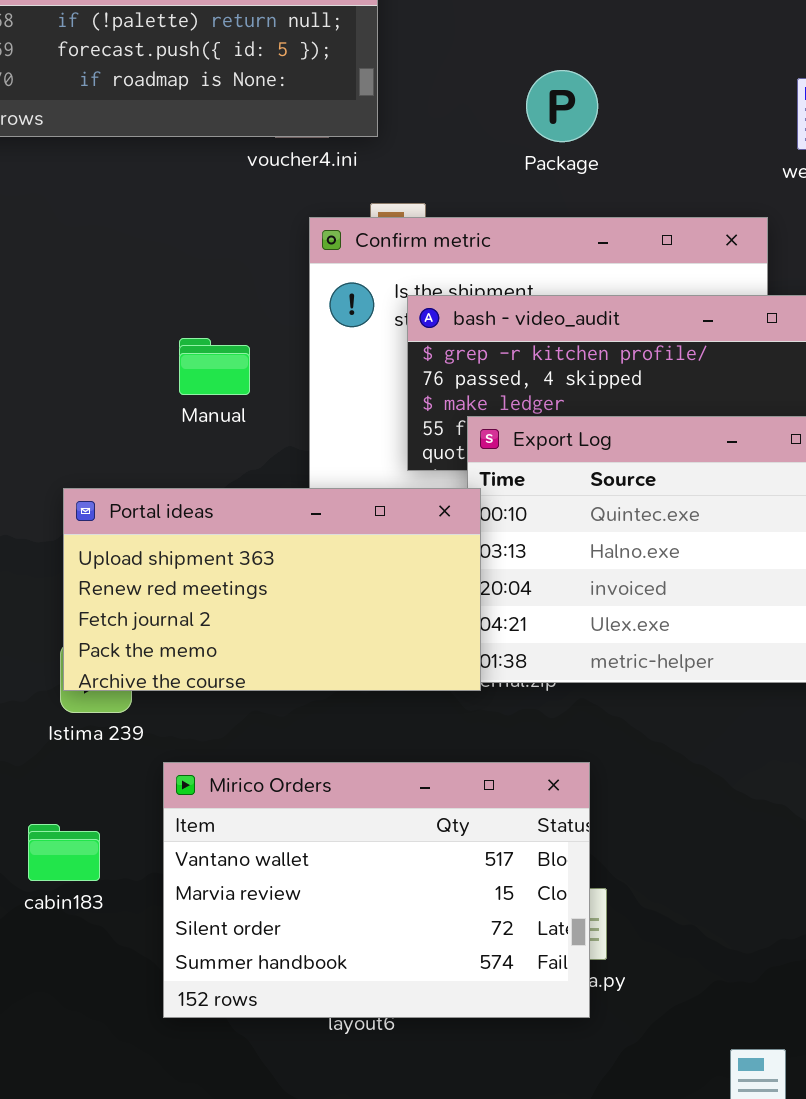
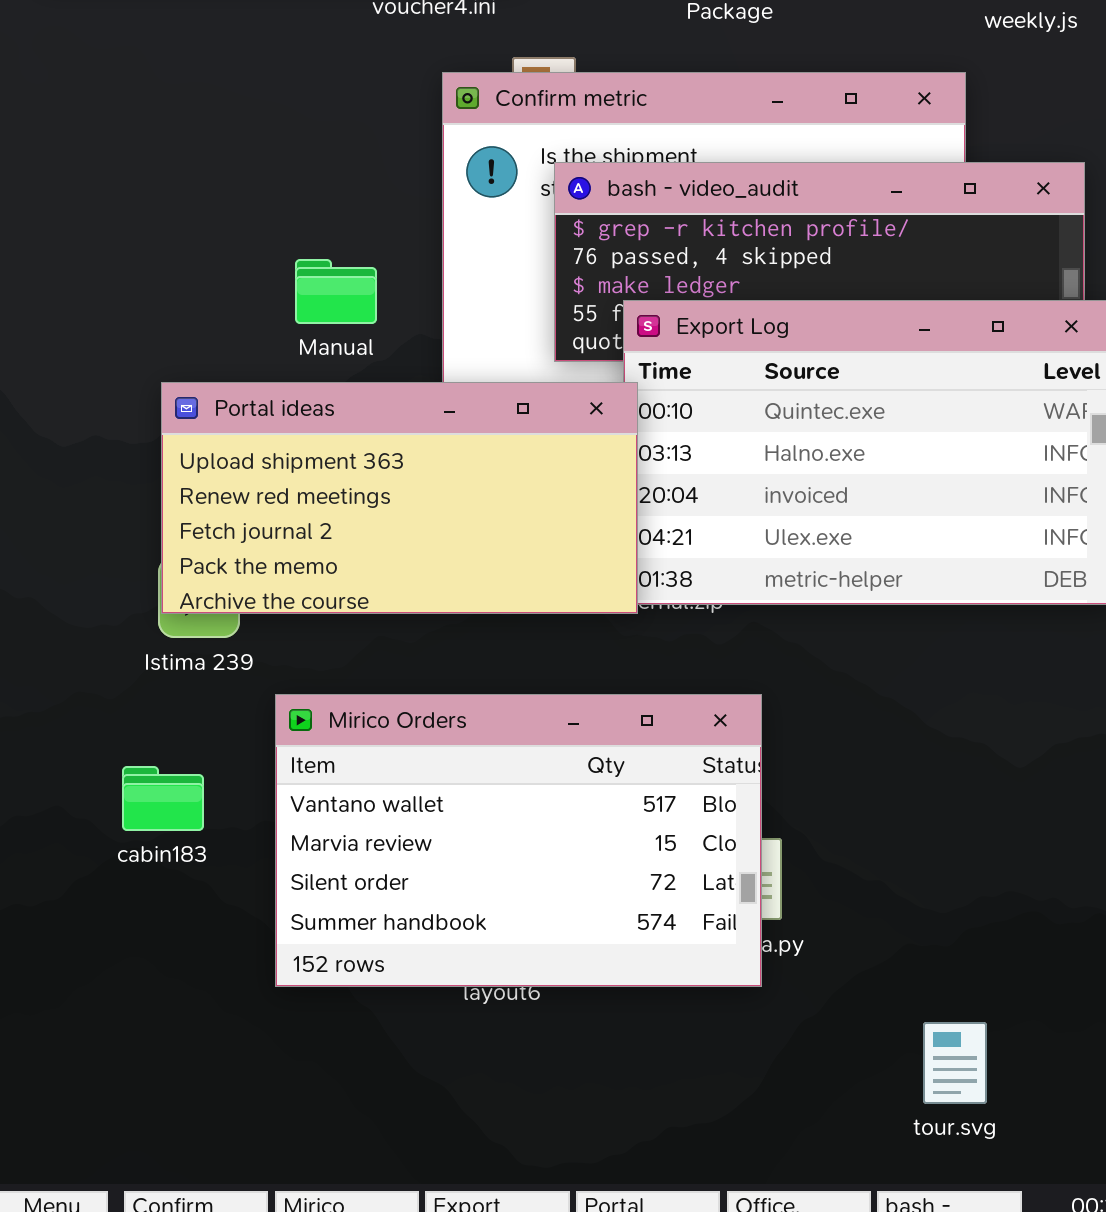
Manual: [179,338,250,395] -> [295,259,377,324], moved

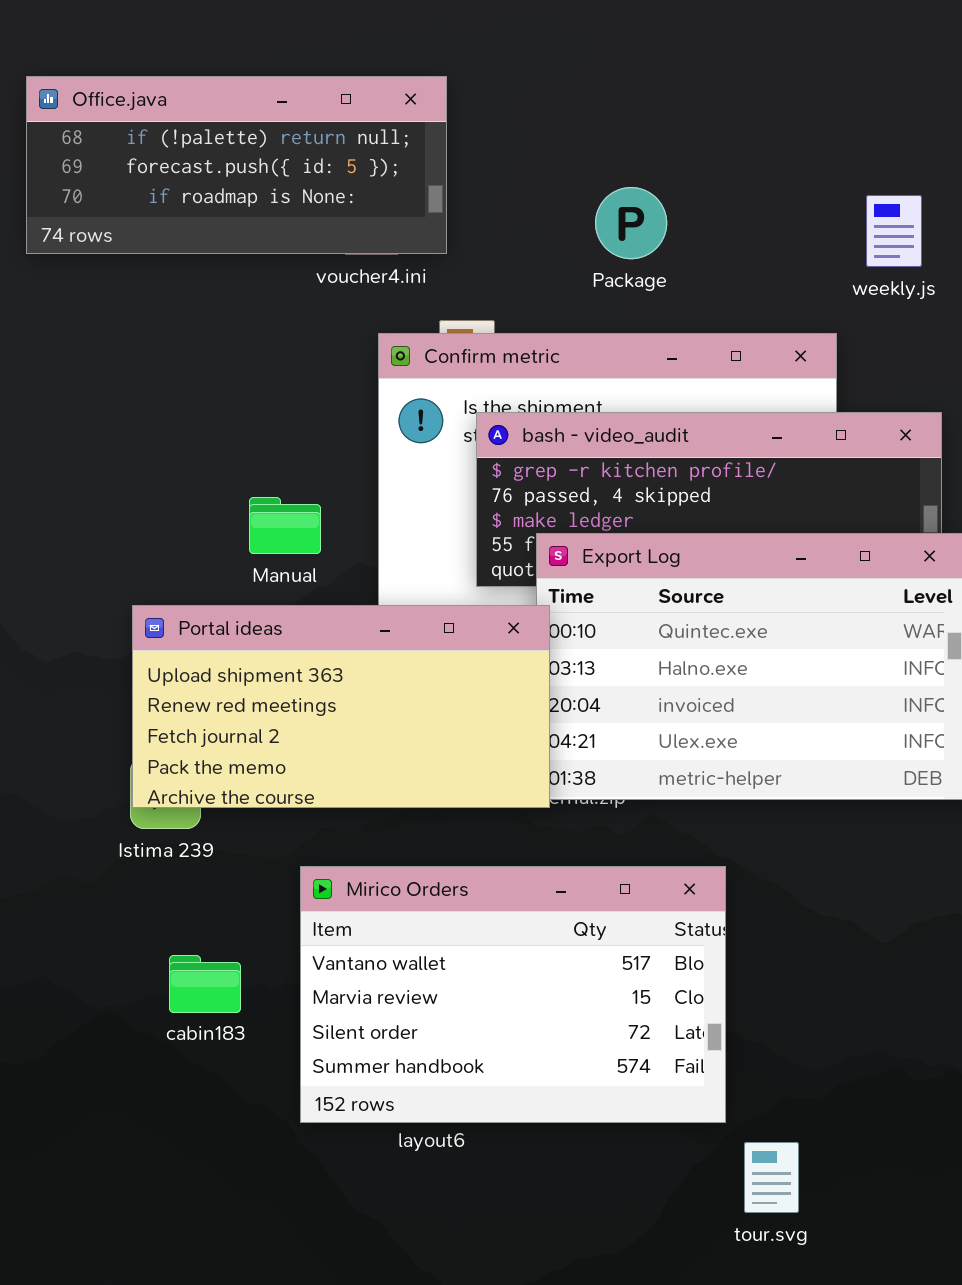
Mirico Orders: [275,694,762,987] -> [300,866,726,1123], moved
cabin183: [122,766,204,831] -> [169,955,241,1013], moved
tour.svg: [923,1022,987,1104] -> [744,1142,799,1213], moved

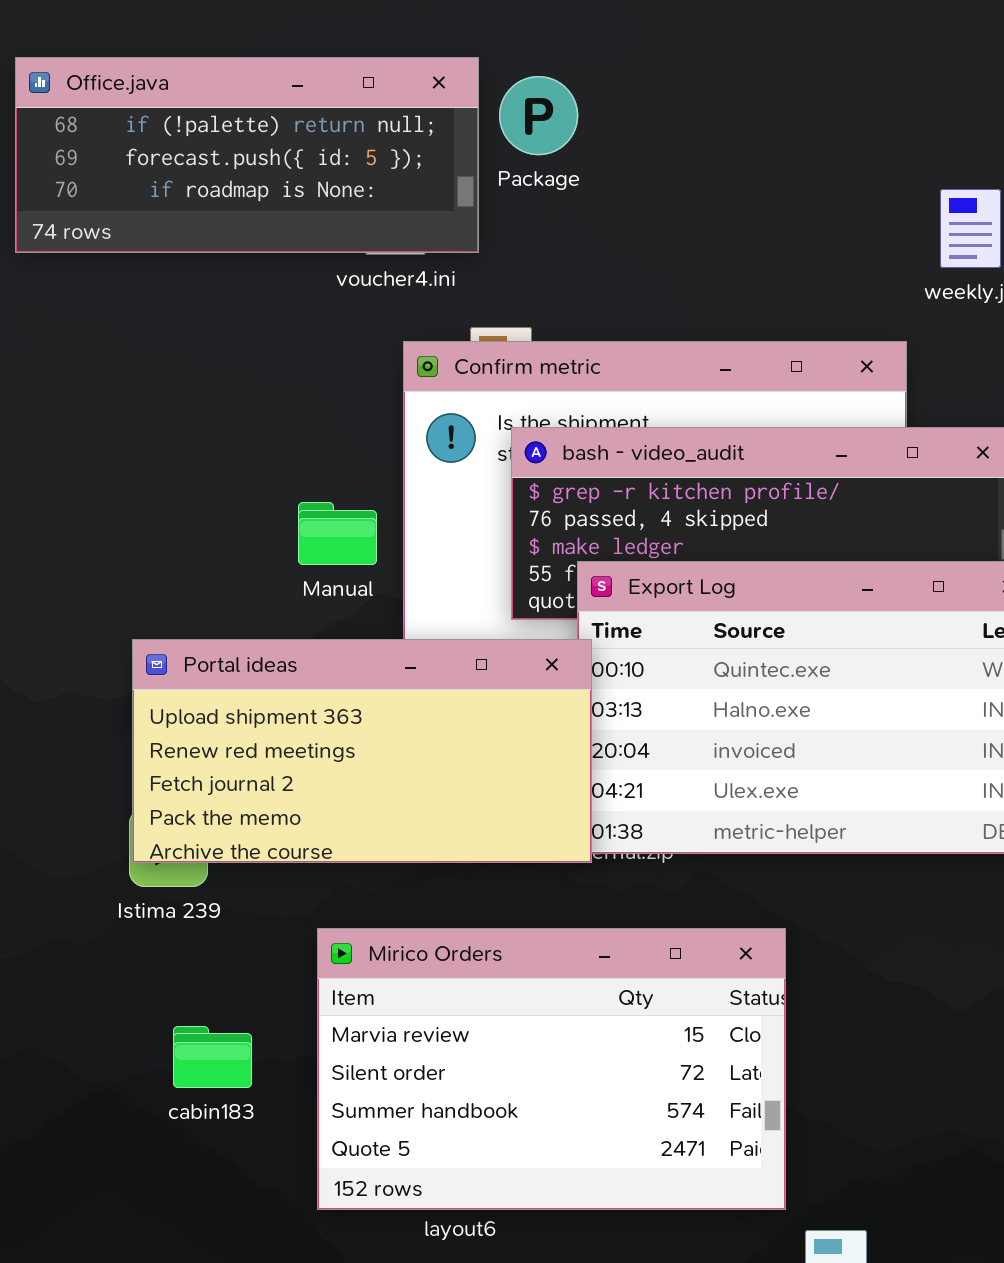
Package: [595,187,667,259] -> [499,76,578,155], moved
Manual: [249,497,321,554] -> [298,502,377,565], moved
Mirico Orders: [300,866,726,1123] -> [317,928,786,1210], scrolled down 1 row

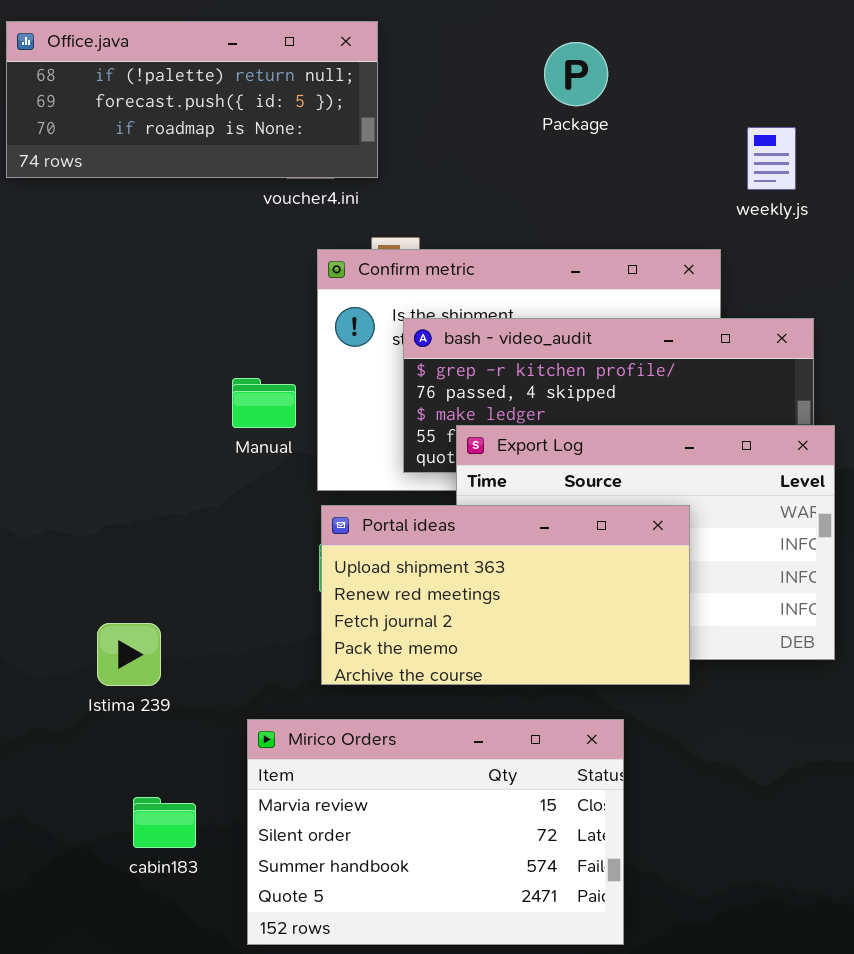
Package: [499,76,578,155] -> [544,42,608,106], moved
Portal ideas: [132,639,592,863] -> [321,505,690,685], moved

